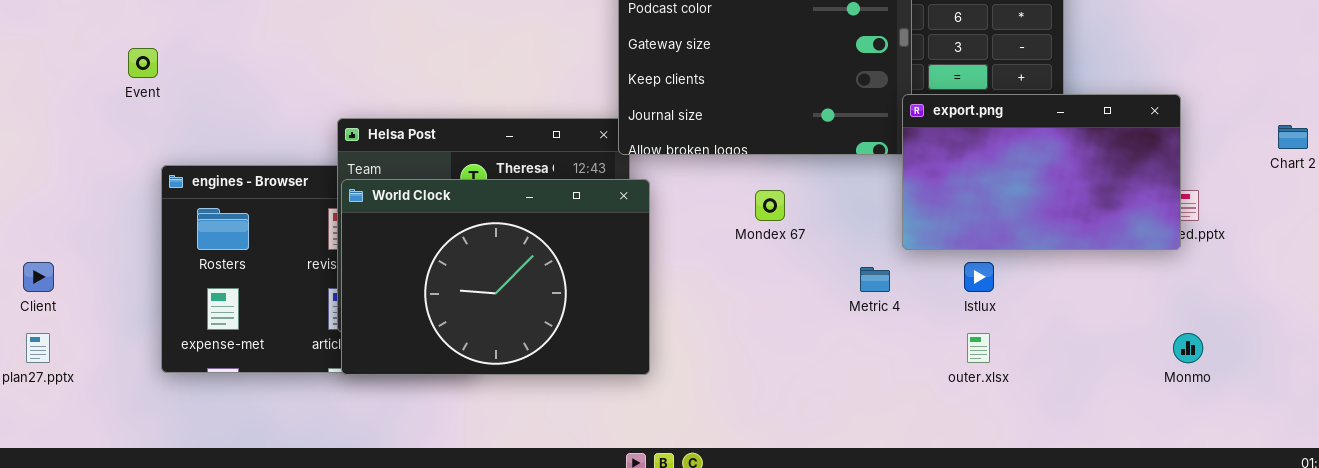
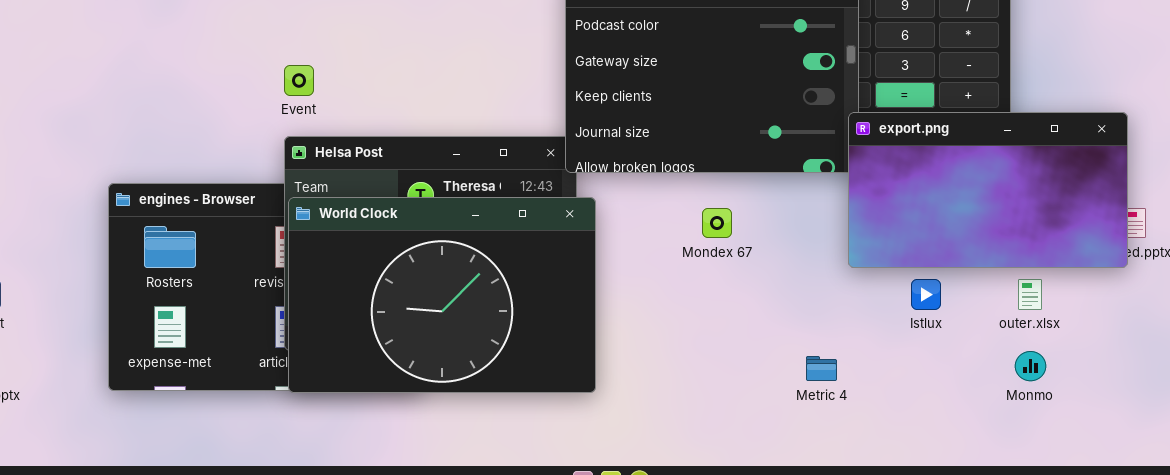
Event: [128,48,158,78] -> [284,65,314,96], moved
Metric 4: [860,267,890,292] -> [806,356,837,381], moved
outer.xlsx: [967,333,990,363] -> [1018,279,1042,310], moved
Monmo: [1173,333,1203,363] -> [1015,351,1046,381], moved

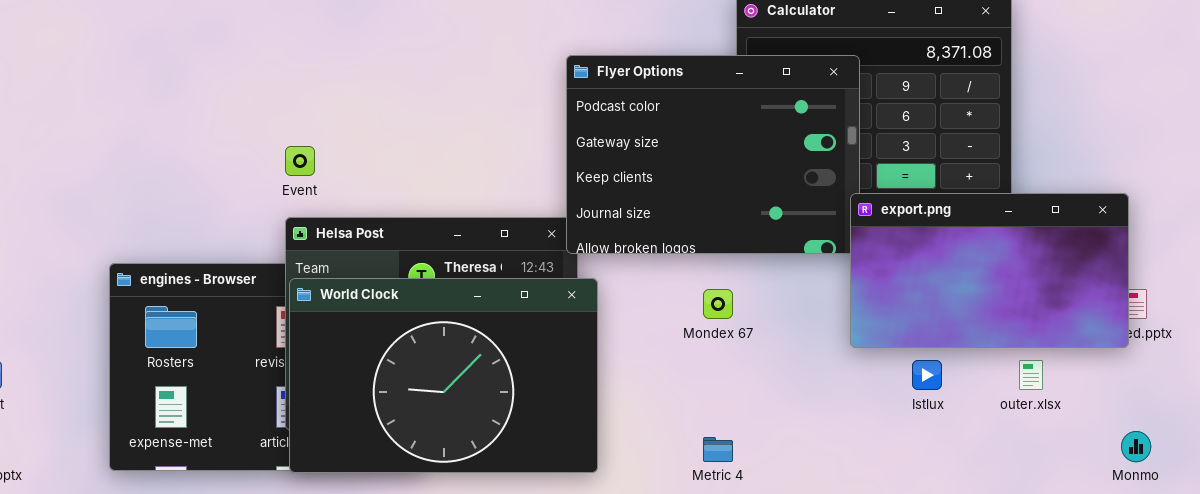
Monmo: [1015,351,1046,381] -> [1121,431,1151,462], moved
Metric 4: [806,356,837,381] -> [703,437,733,462], moved

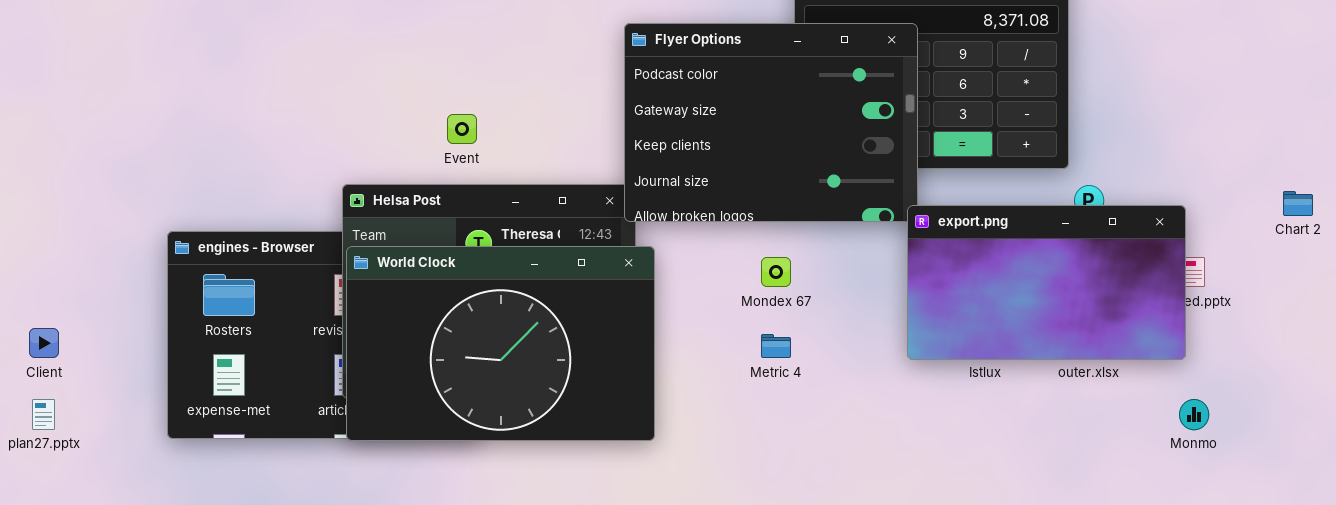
Event: [285,146,315,176] -> [447,114,477,144], moved
export.png: [850,193,1129,348] -> [907,205,1186,360], moved
Metric 4: [703,437,733,462] -> [761,334,791,358], moved

